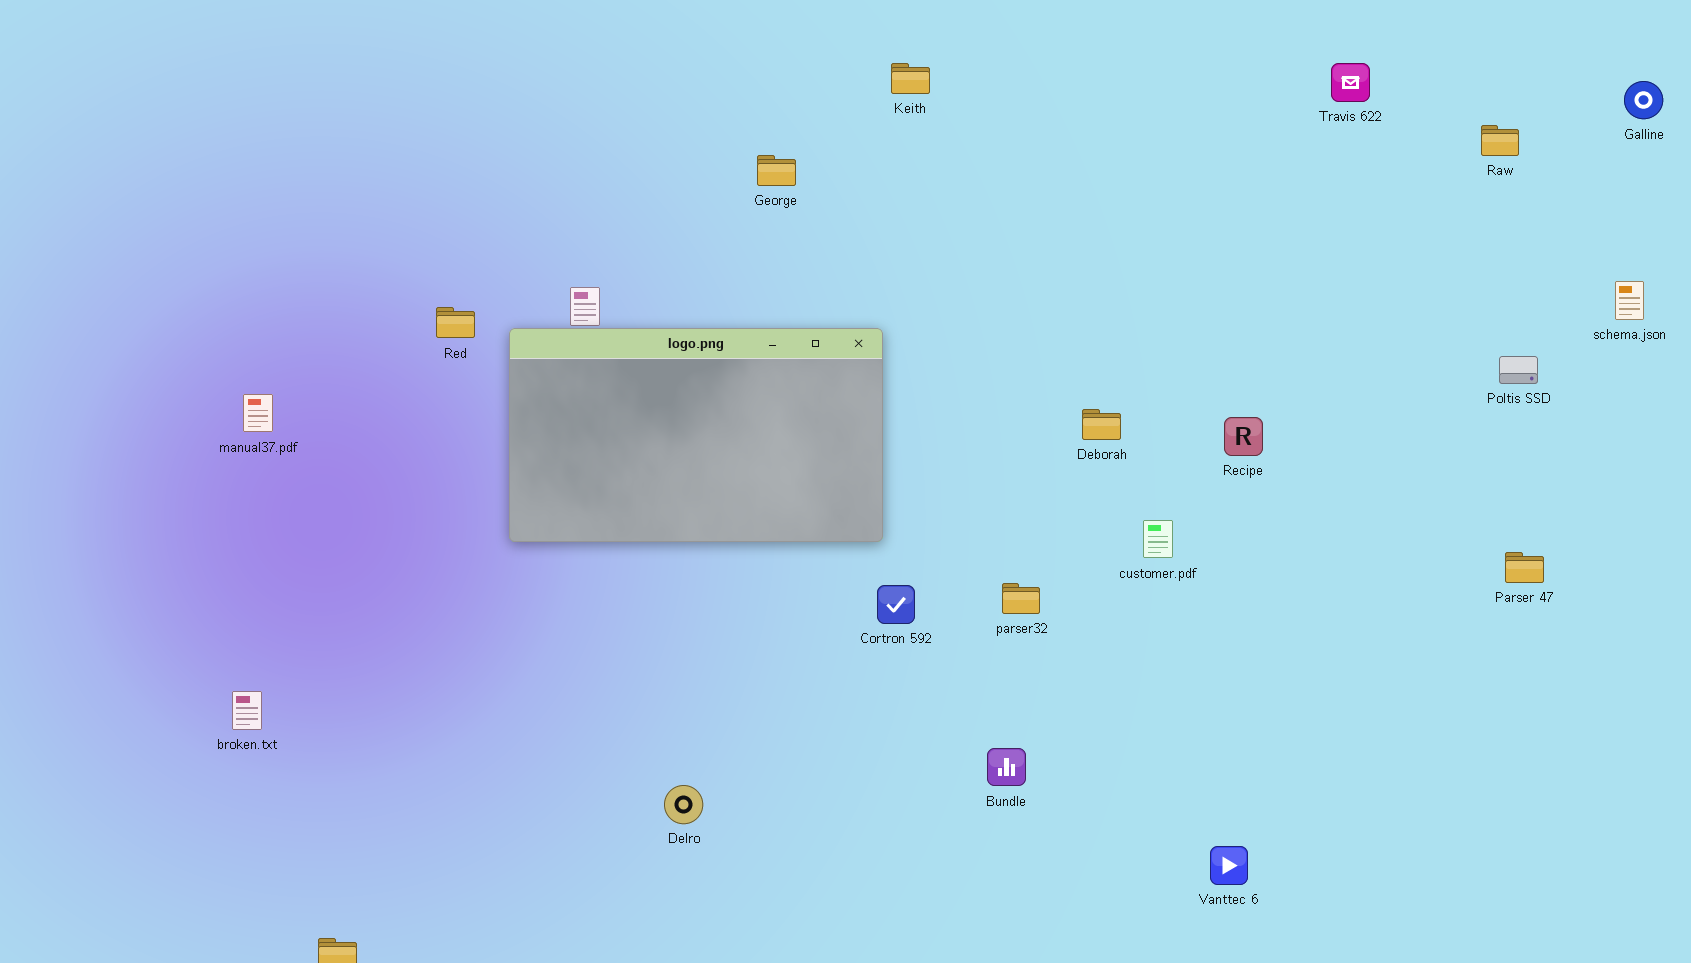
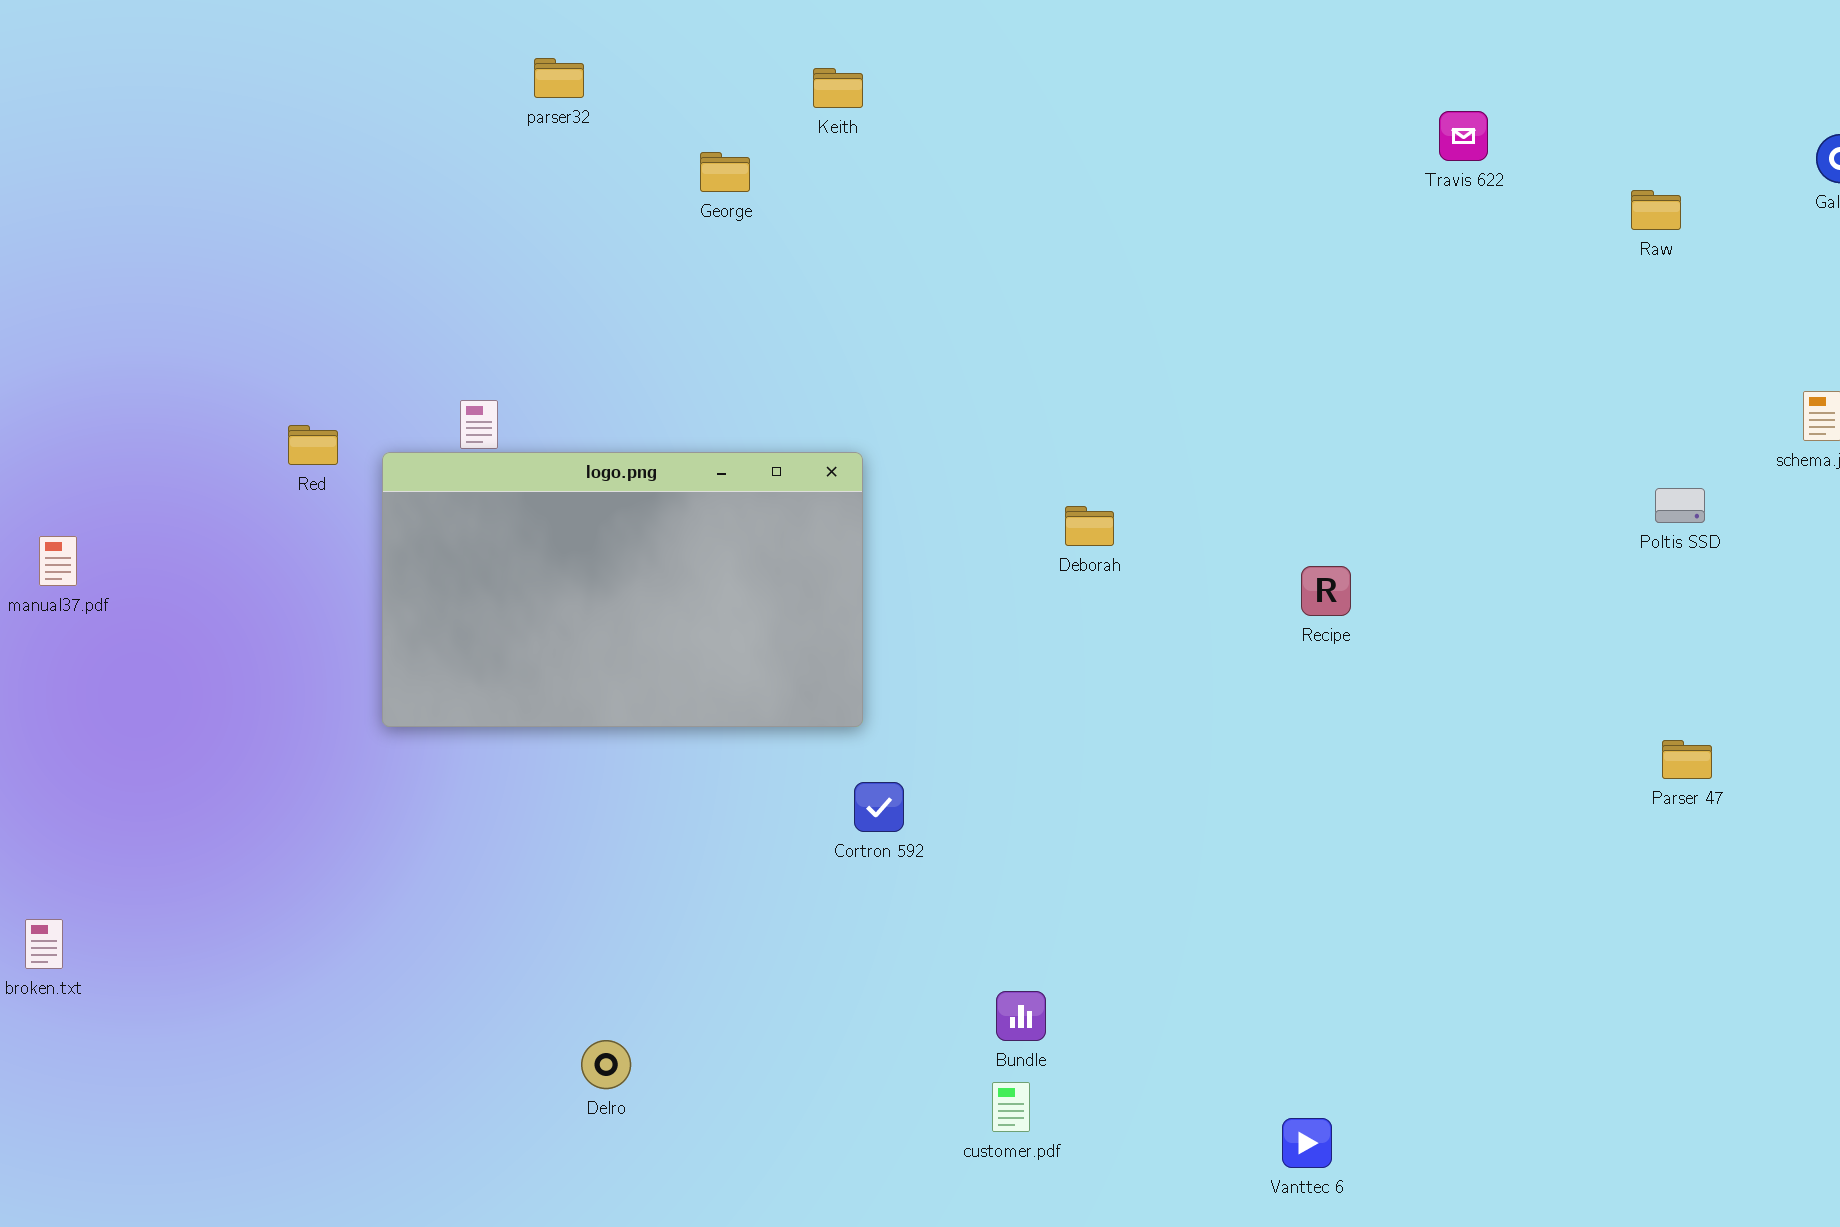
Keith: [891,63,930,94] -> [813,68,863,108], moved
George: [757,155,796,186] -> [700,152,750,192], moved
Deborah: [1082,409,1121,440] -> [1065,506,1114,546], moved
customer.pdf: [1143,520,1173,558] -> [992,1082,1030,1132], moved
parser32: [1002,583,1040,614] -> [534,58,584,98], moved

